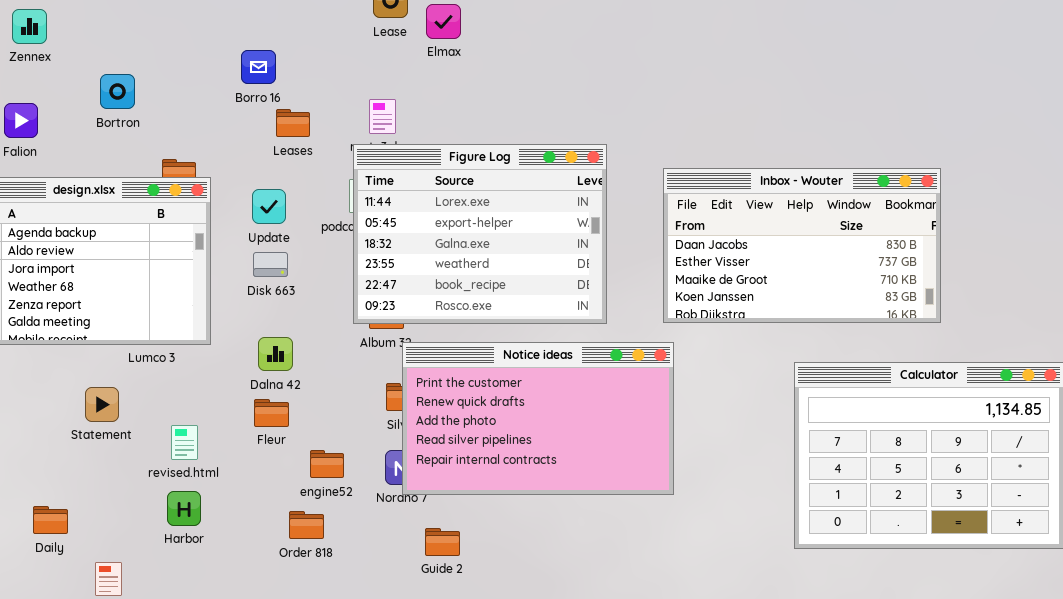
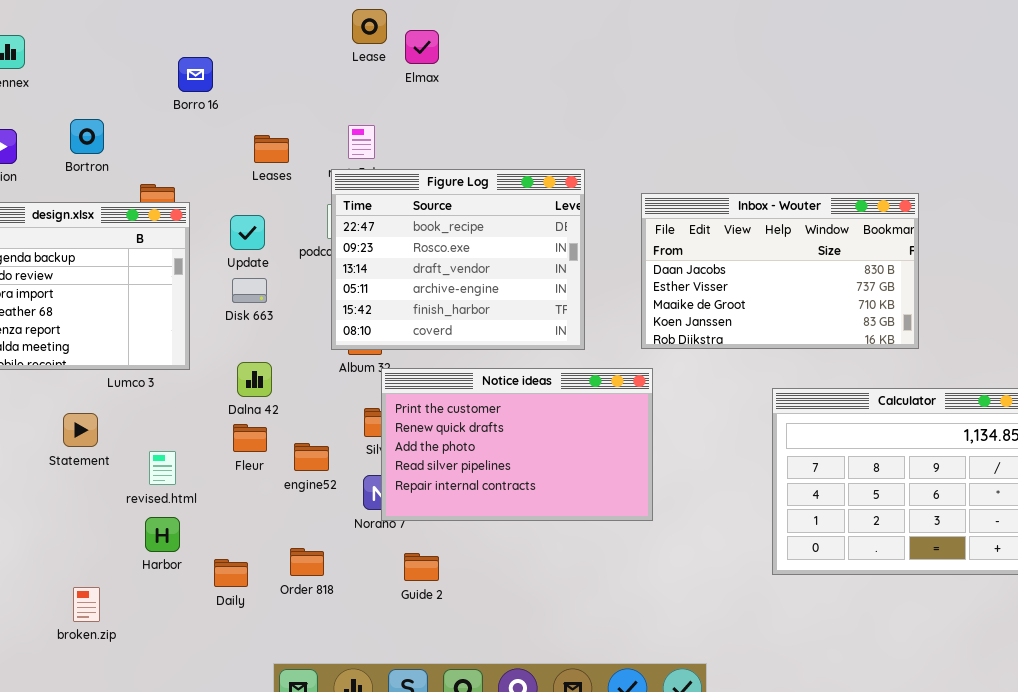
Borro 16: [241,50,276,84] -> [178,57,213,92], moved
Bortron: [100,74,135,109] -> [70,119,104,154], moved
Figure Log: [353,144,607,324] -> [331,169,585,350], scrolled down 4 rows
engine52: [310,450,344,478] -> [294,443,329,471], moved
Daily: [33,506,68,534] -> [214,559,248,587], moved
Order 818: [289,511,324,539] -> [290,548,324,576], moved

